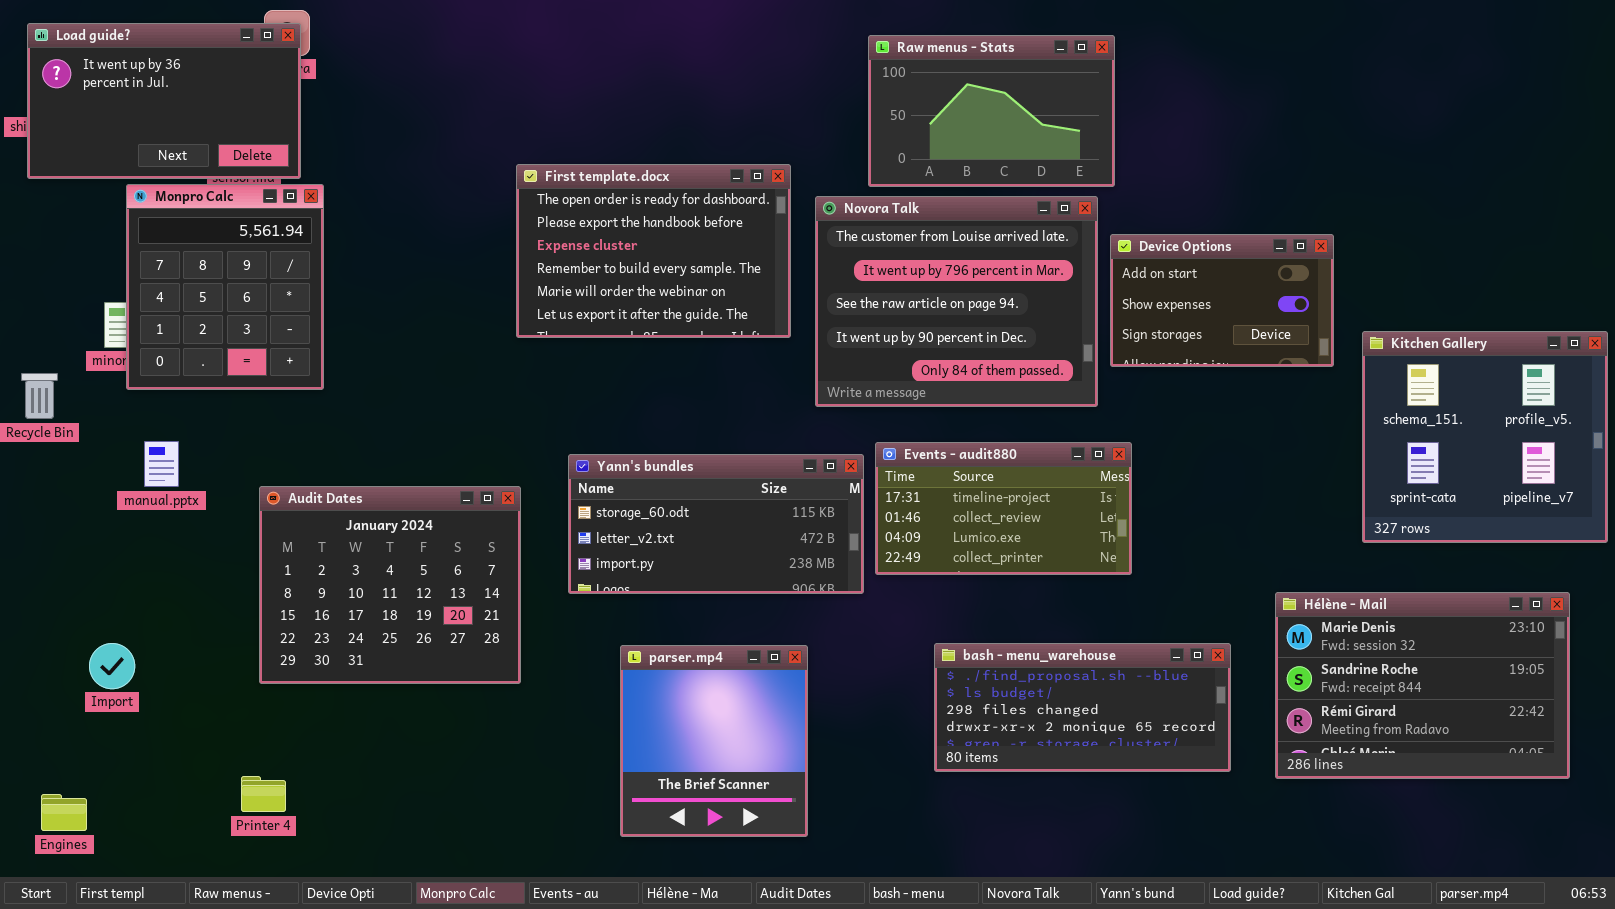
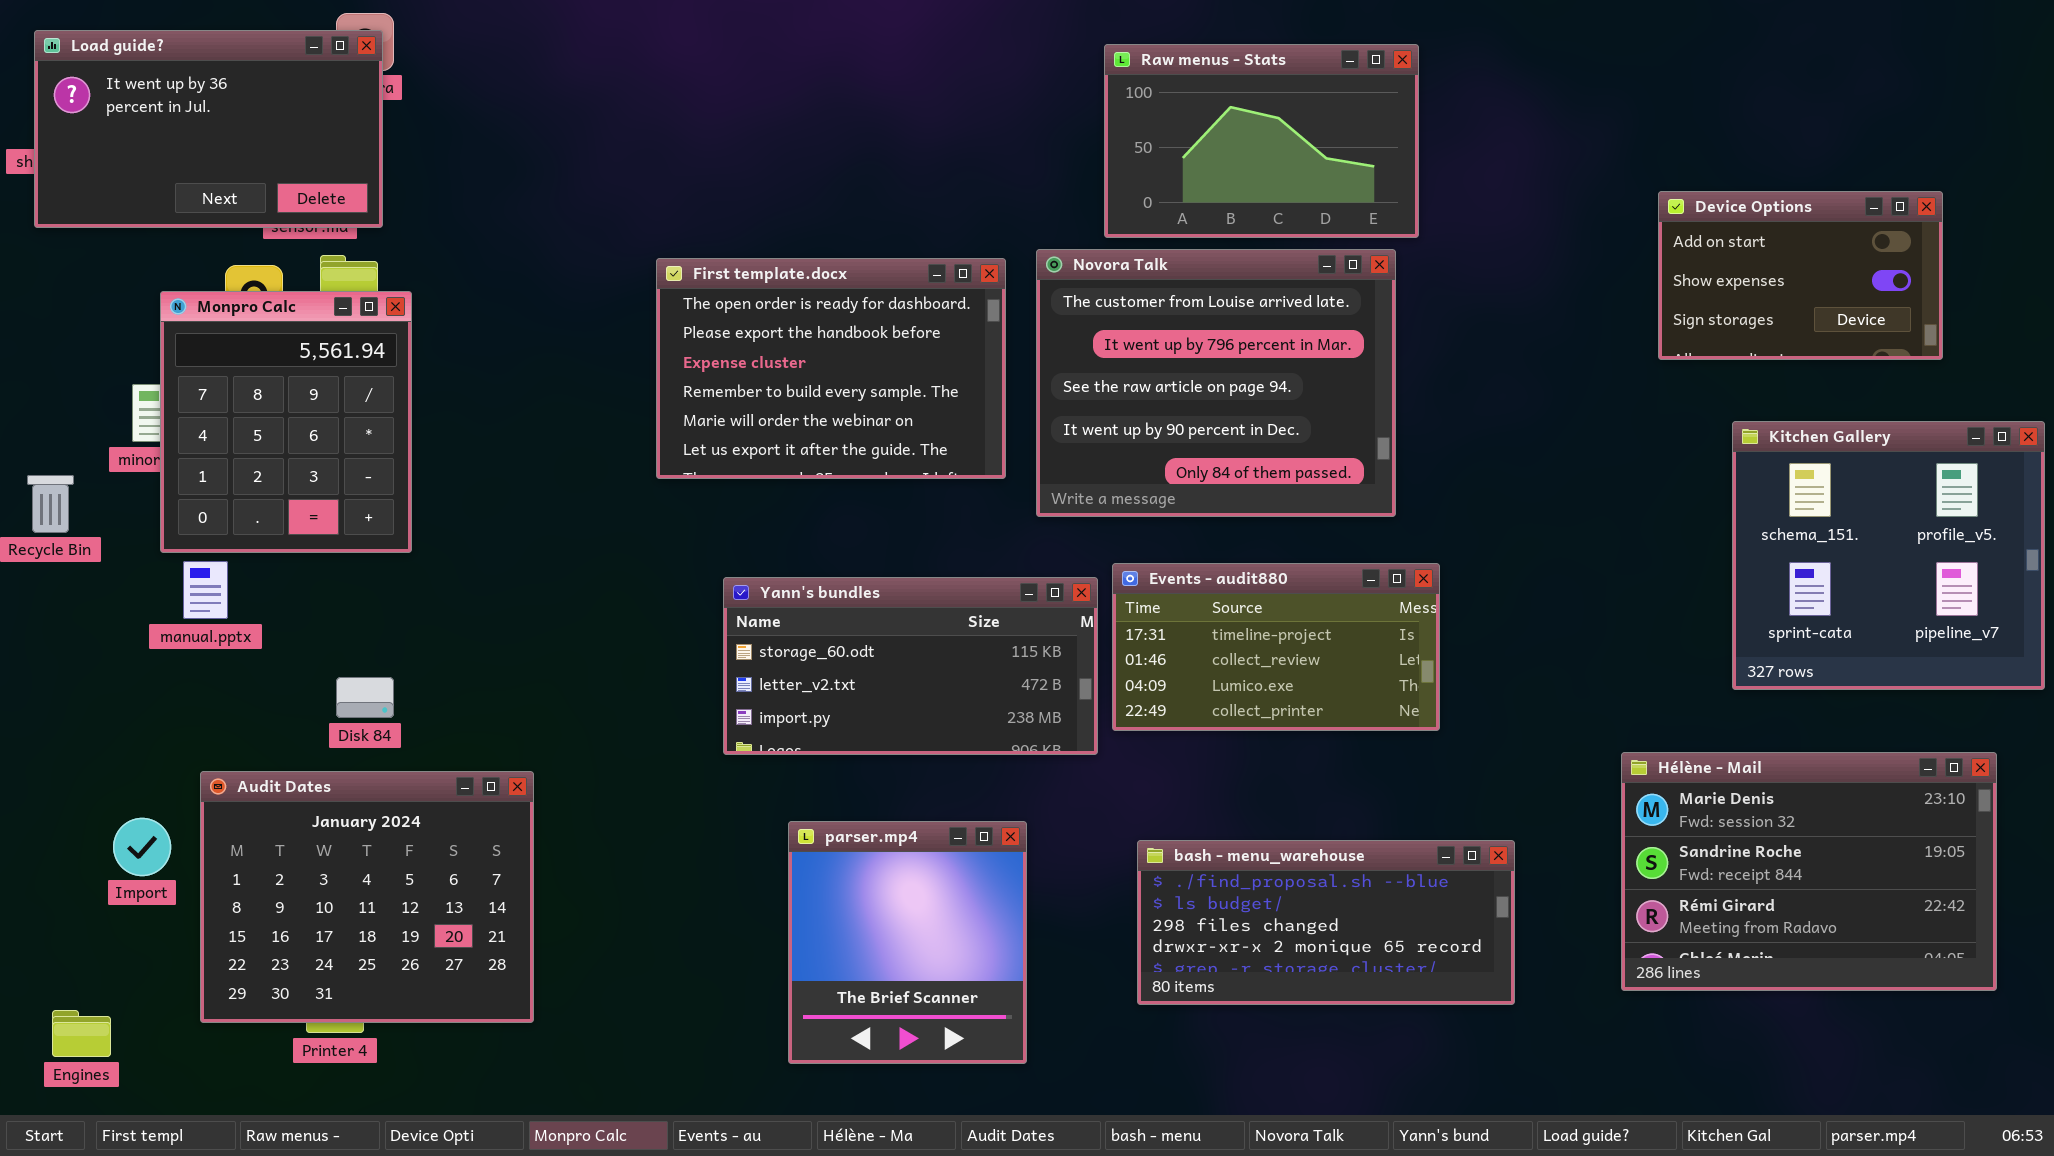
First template.docx: [516,164,791,338] -> [656,258,1006,479], moved
Monpro Calc: [126,184,324,390] -> [160,291,412,553], moved
Device Options: [1110,234,1334,367] -> [1658,191,1943,360], moved
Audit Dates: [259,486,521,684] -> [200,771,534,1023], moved
bash - menu_warehouse: [934,643,1231,772] -> [1137,840,1515,1005], moved

